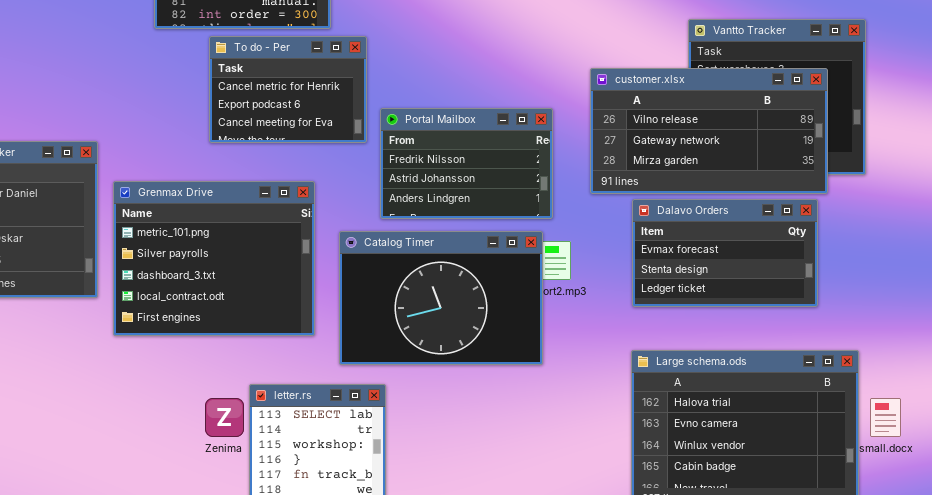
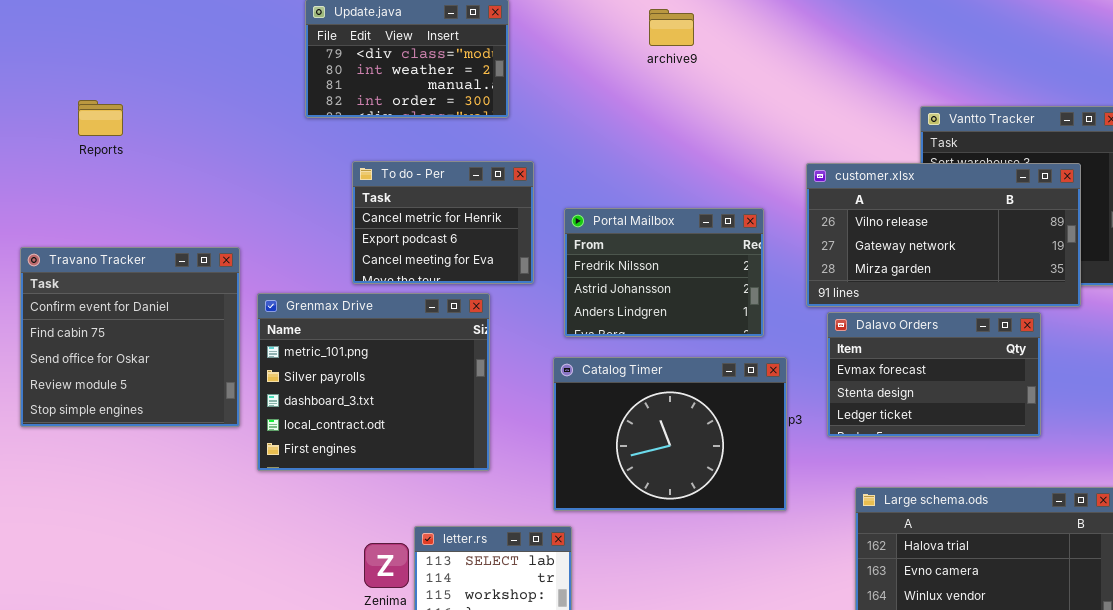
To do - Per: [209,36,367,143] -> [352,161,534,284], moved
Dalavo Orders: [632,199,818,307] -> [827,312,1041,437], moved
Catalog Timer: [339,231,543,365] -> [553,357,787,511], moved

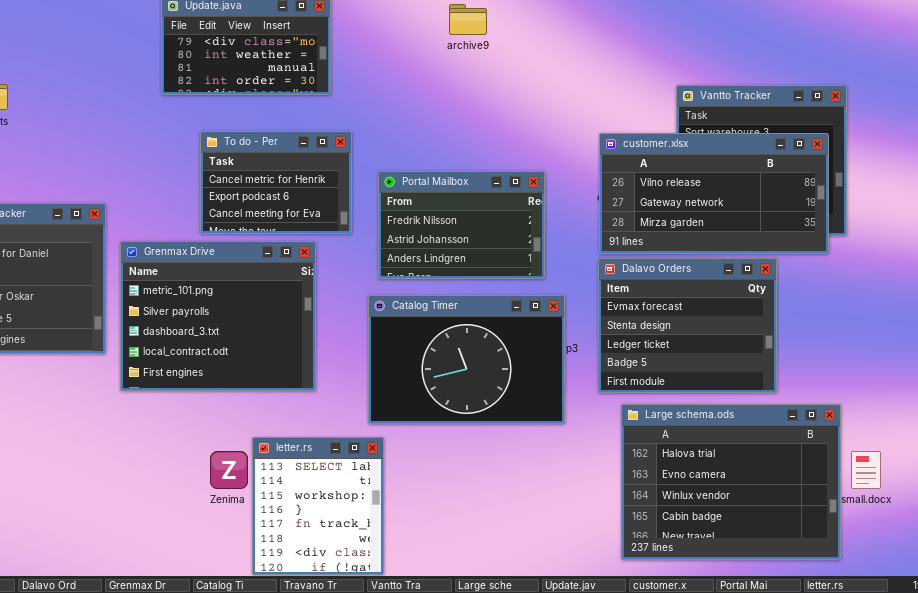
customer.xlsx: [806,163,1081,307] -> [599,133,829,254], moved
Dalavo Orders: [827,312,1041,437] -> [598,258,777,393], resized

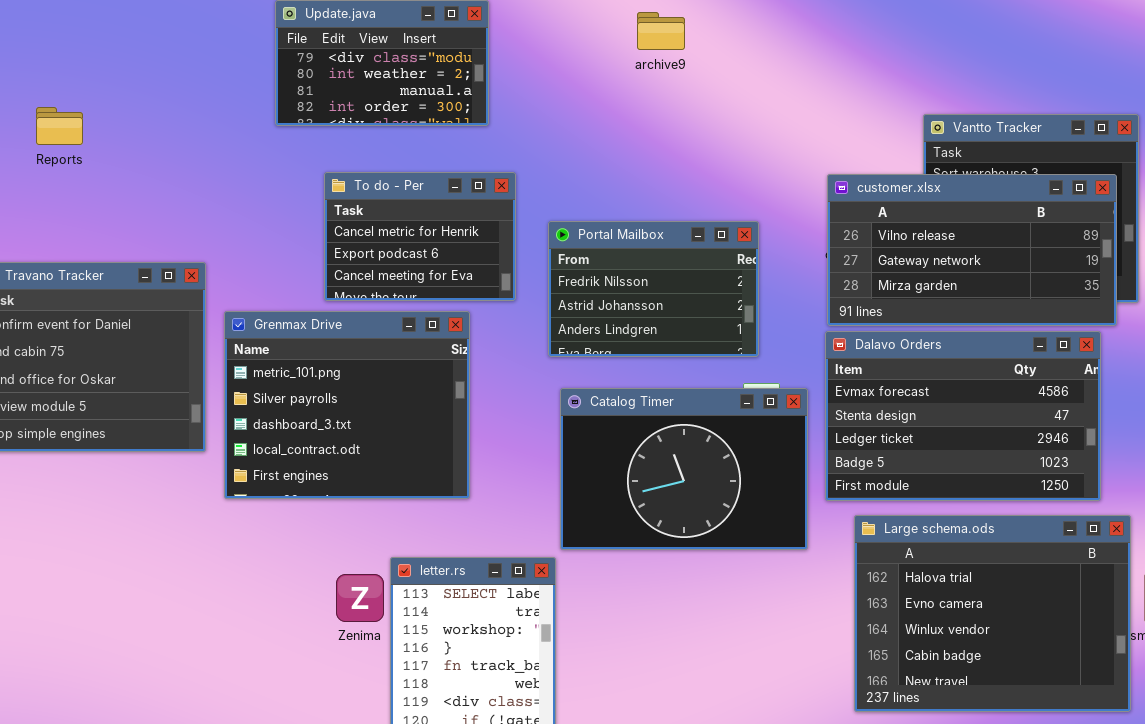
Dalavo Orders: [598,258,777,393] -> [825,331,1101,501], resized
Catalog Timer: [368,295,565,424] -> [560,388,808,550], moved

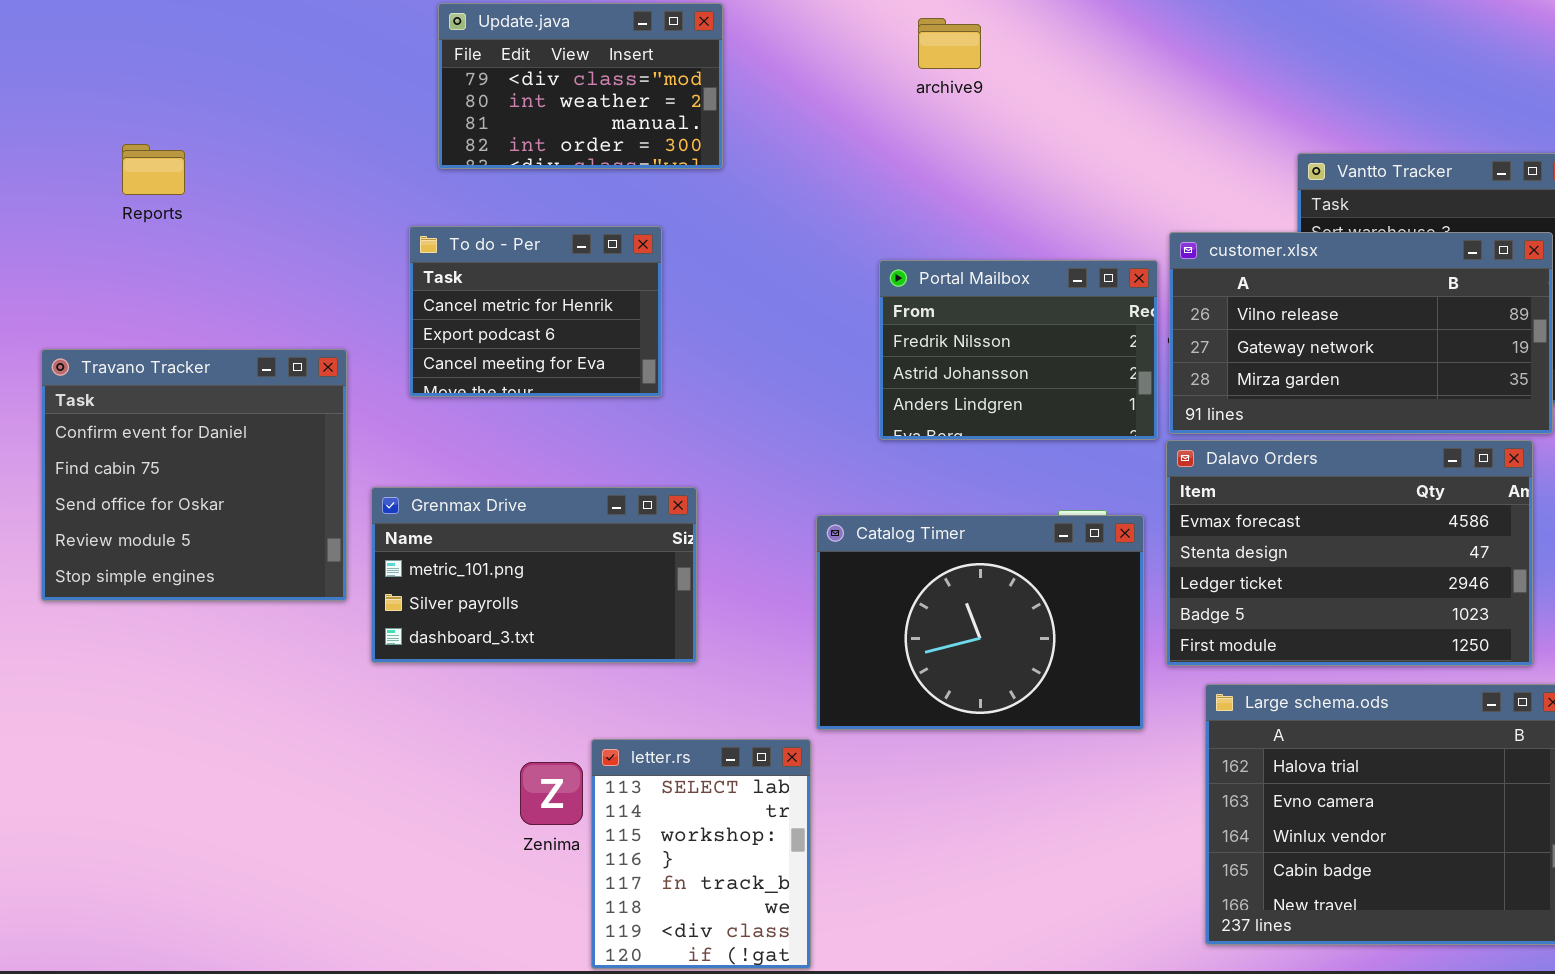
To do - Per: [324,172,516,301] -> [409,226,662,397], moved
Portal Mailbox: [548,221,759,357] -> [879,260,1158,440], moved
Grenmax Drive: [224,311,470,499] -> [371,487,697,663], resized

